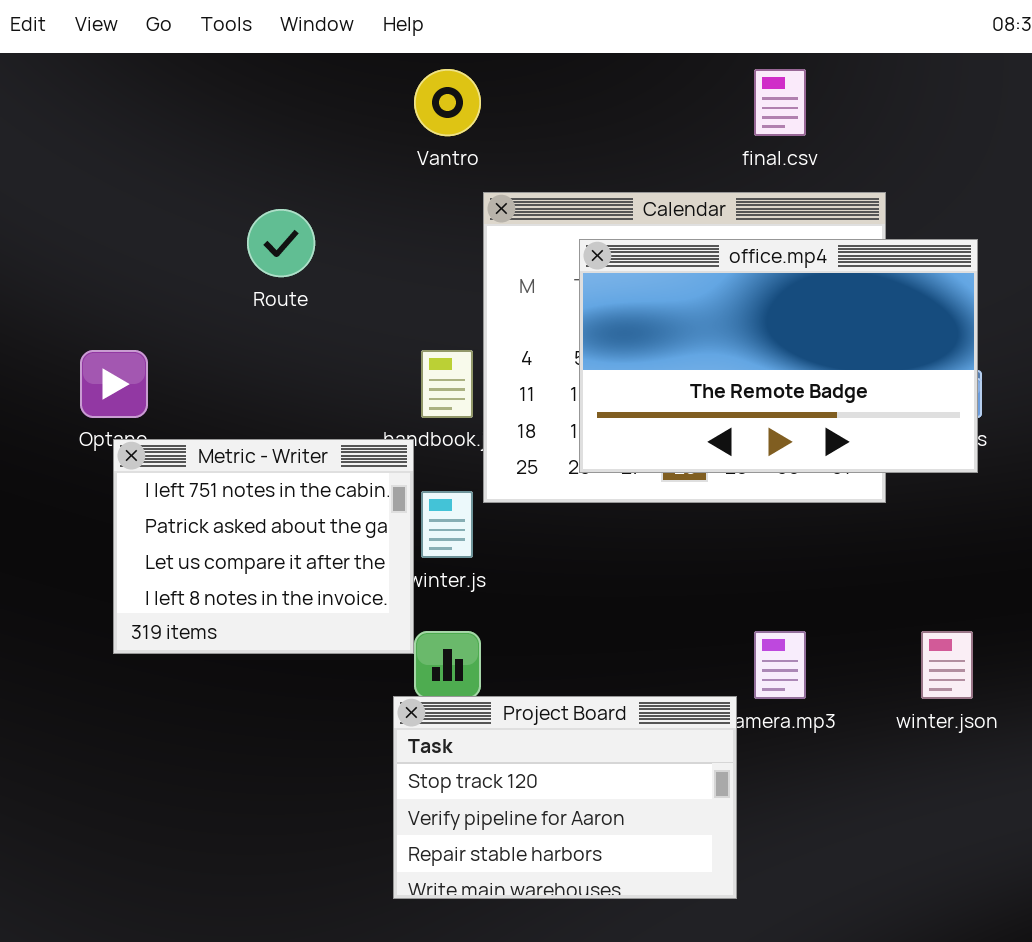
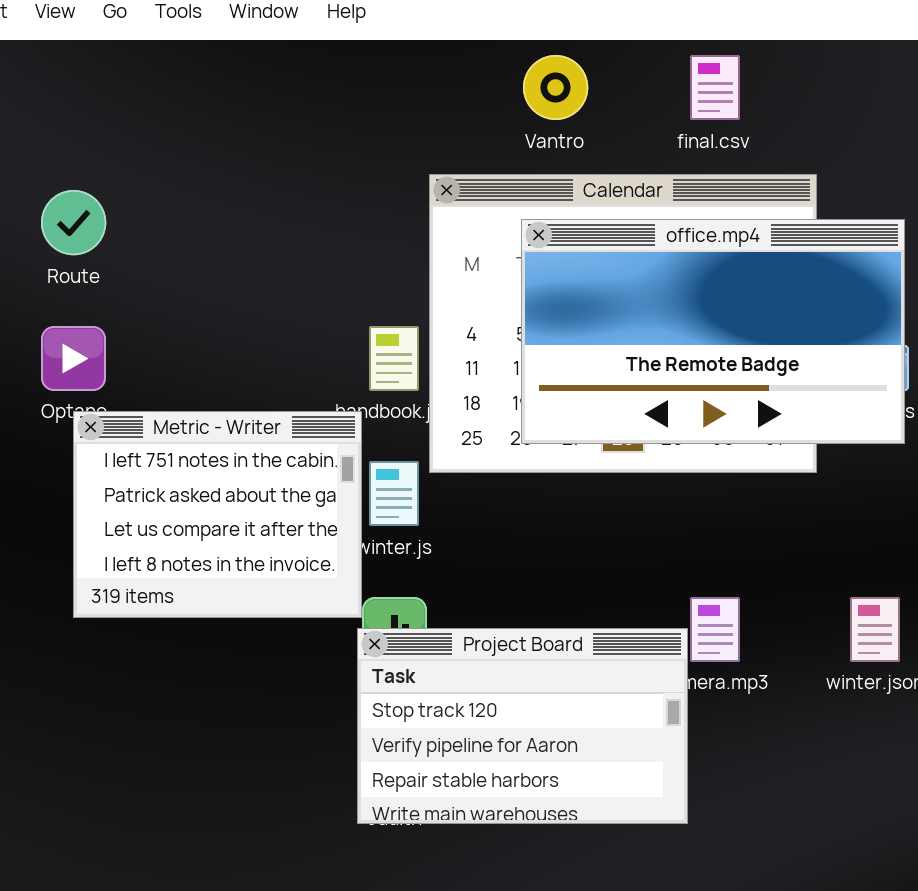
Vantro: [414,69,481,136] -> [523,55,588,120], moved
Route: [247,209,315,277] -> [41,190,106,255], moved
Project Board: [393,696,737,899] -> [357,628,688,824], moved

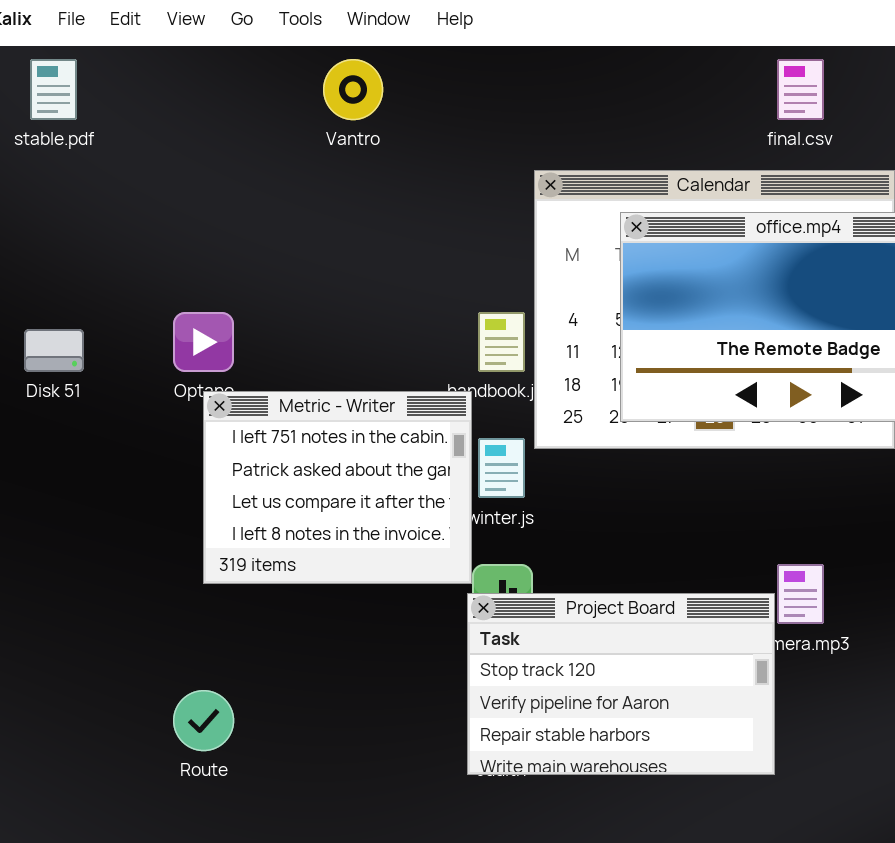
Vantro: [523,55,588,120] -> [323,59,383,120], moved
Route: [41,190,106,255] -> [173,690,234,751], moved

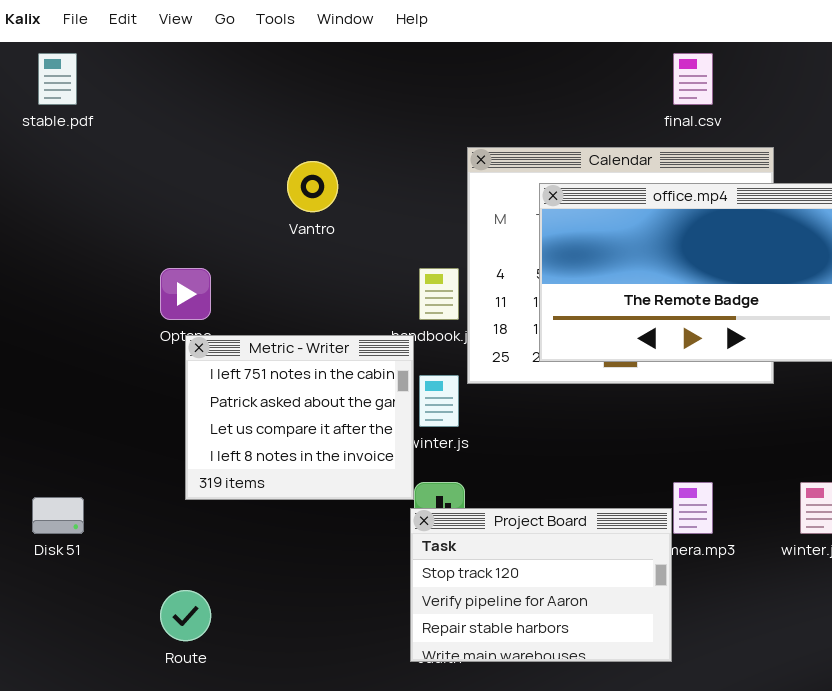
Vantro: [323,59,383,120] -> [287,161,338,212], moved
Disk 51: [24,329,84,372] -> [32,497,84,534], moved

